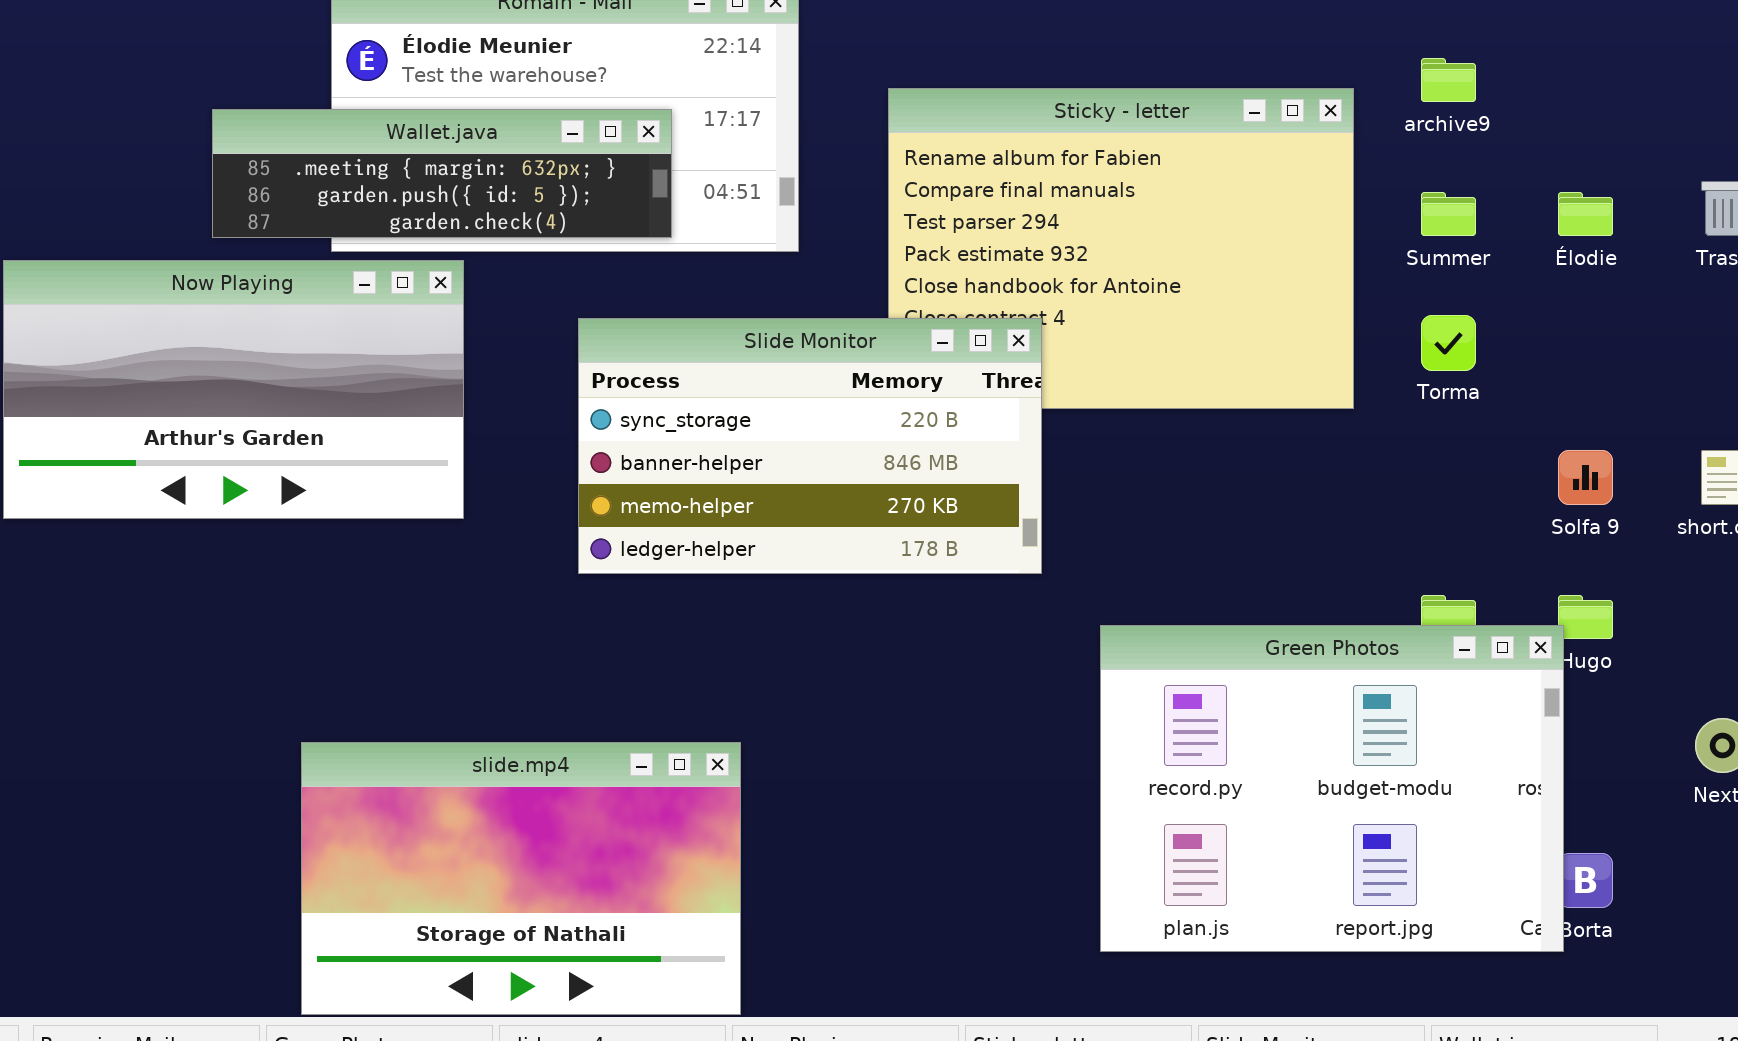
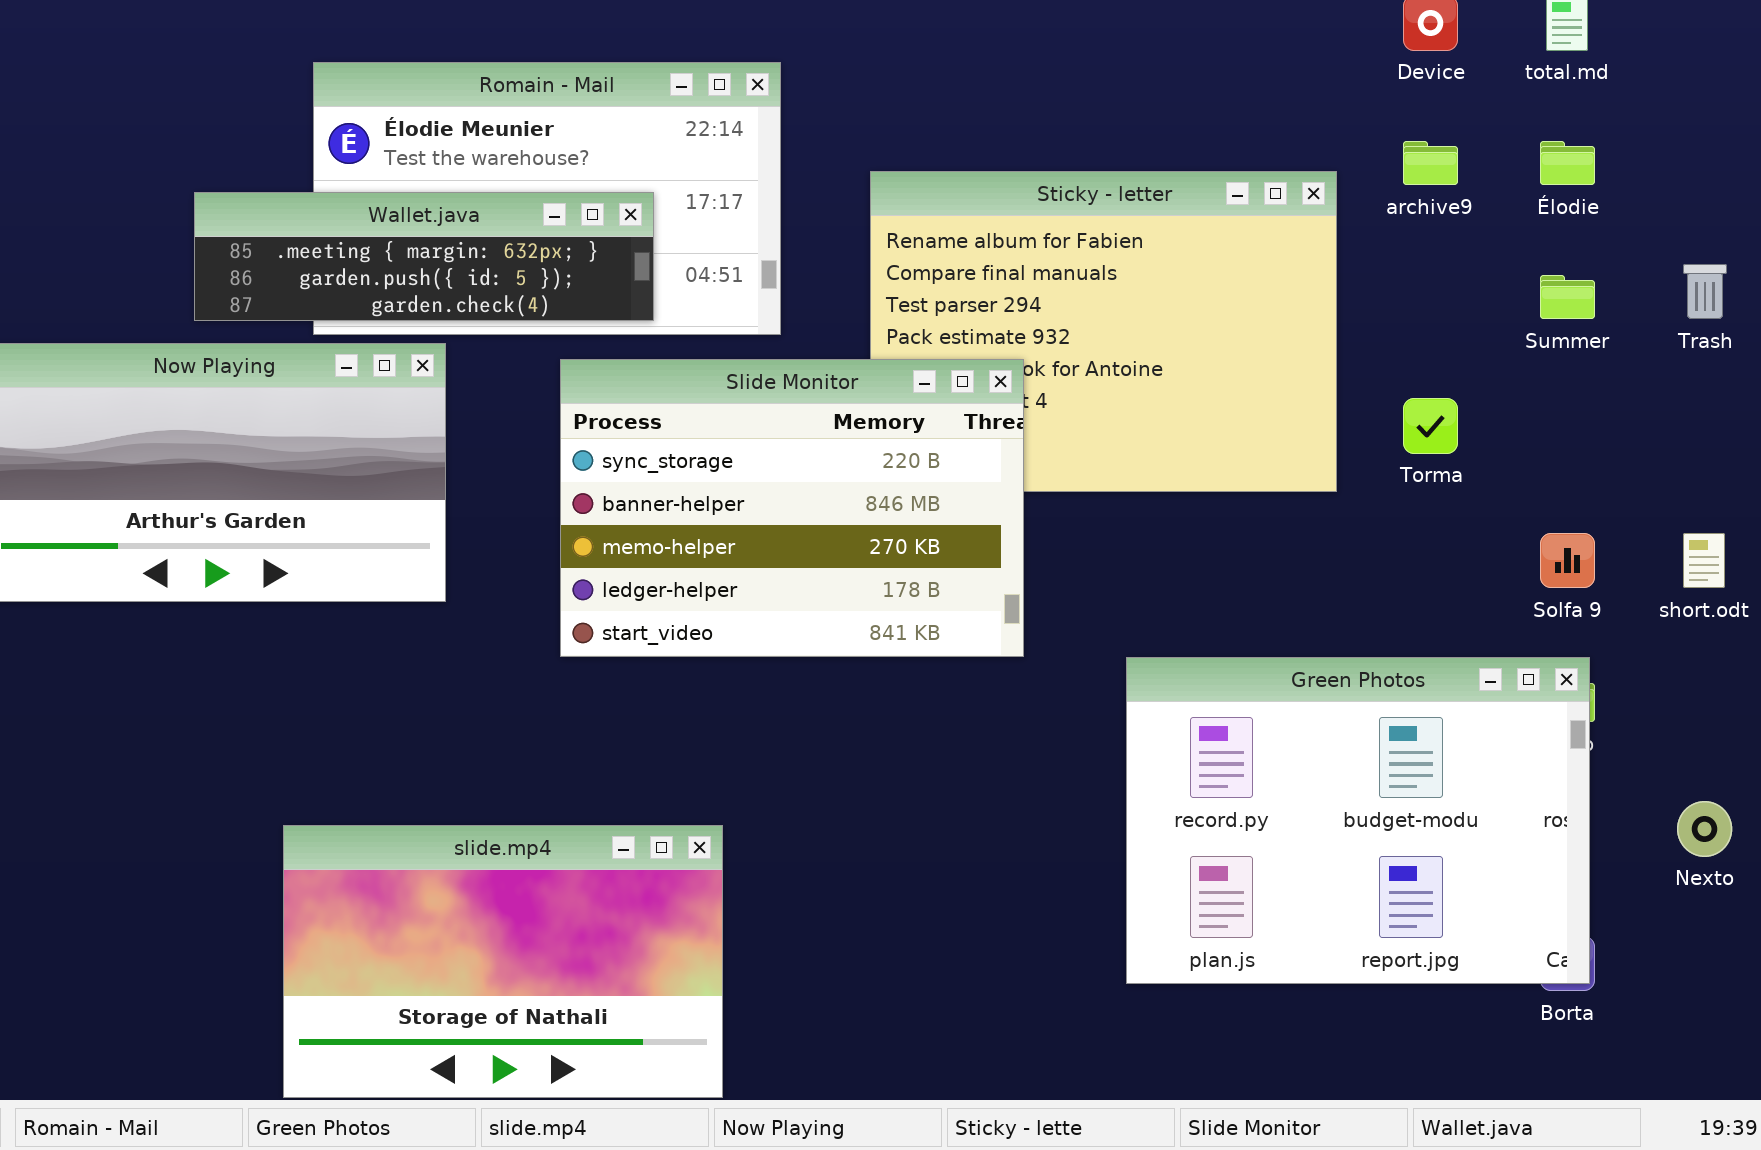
Summer: [1421,192,1476,236] -> [1540,275,1595,319], moved
Élodie: [1558,192,1613,236] -> [1540,141,1595,185], moved
Slide Monitor: [578,318,1042,574] -> [560,359,1024,657], resized
Green Photos: [1100,625,1564,952] -> [1126,657,1590,984], moved

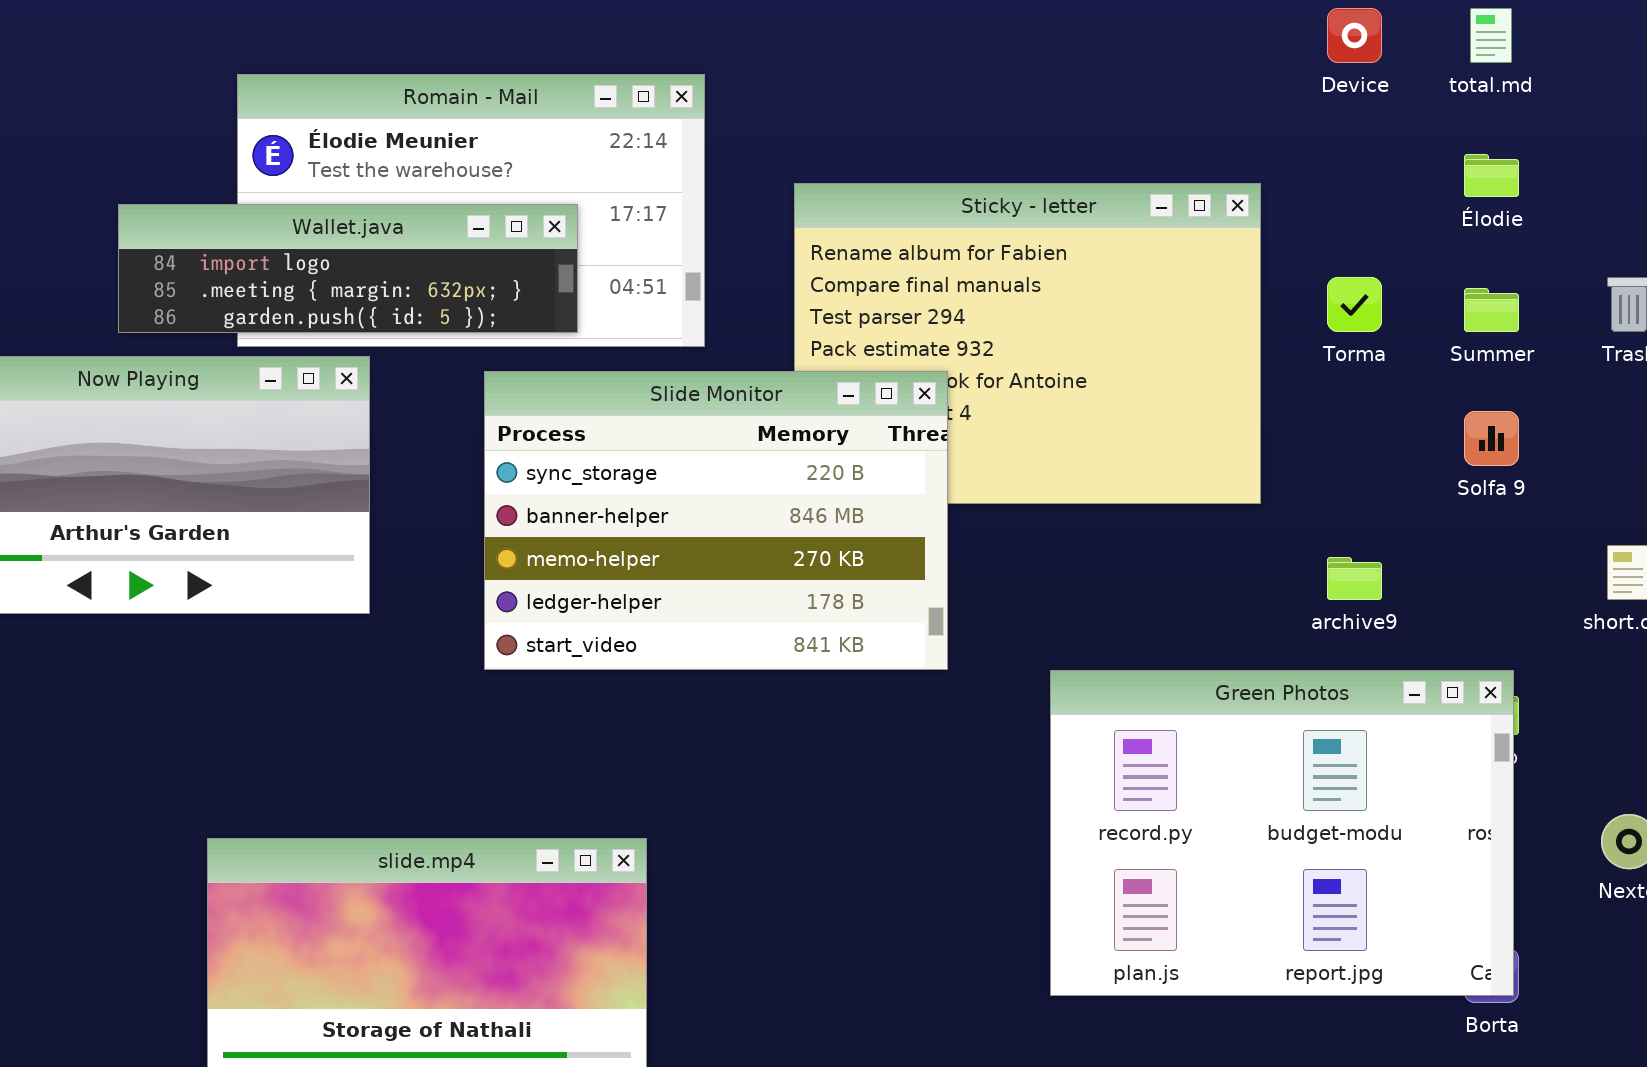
archive9: [1403,141,1458,185] -> [1327,557,1382,600], moved
Wallet.java: [194,192,654,321] -> [118,204,578,333], scrolled up 1 row
Torma: [1403,398,1458,454] -> [1327,277,1382,332], moved
Solfa 9: [1540,533,1595,588] -> [1464,411,1519,466], moved

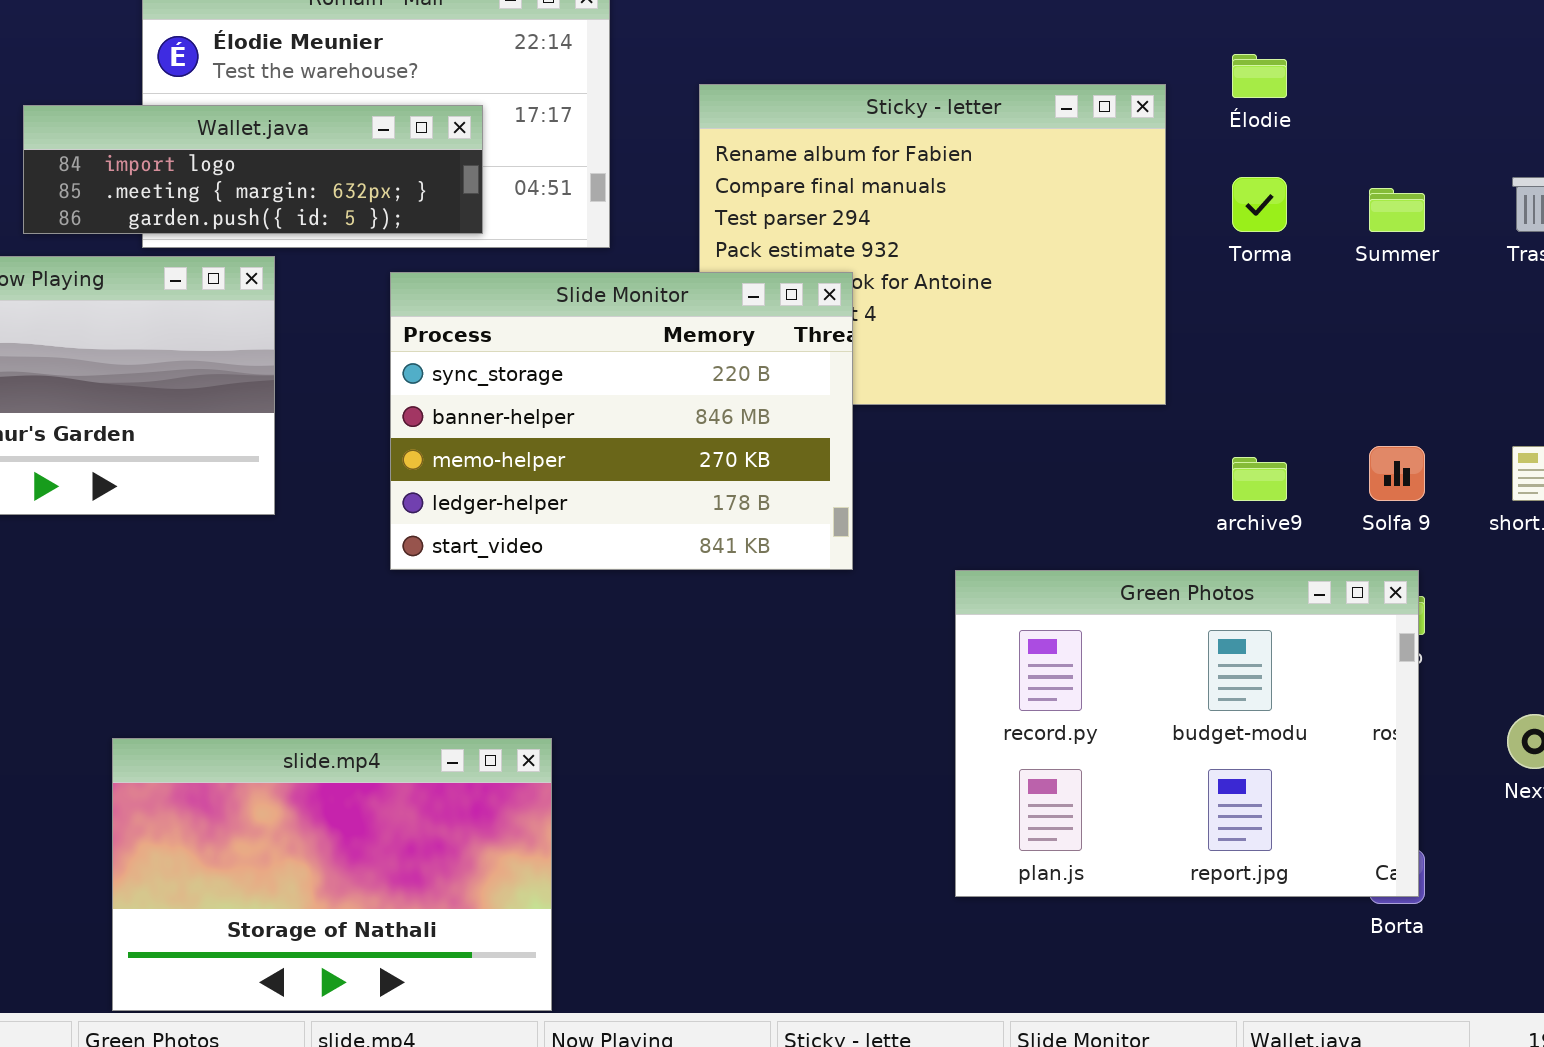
Élodie: [1464,154,1519,197] -> [1232,54,1287,98], moved
Solfa 9: [1464,411,1519,466] -> [1369,446,1425,501], moved

